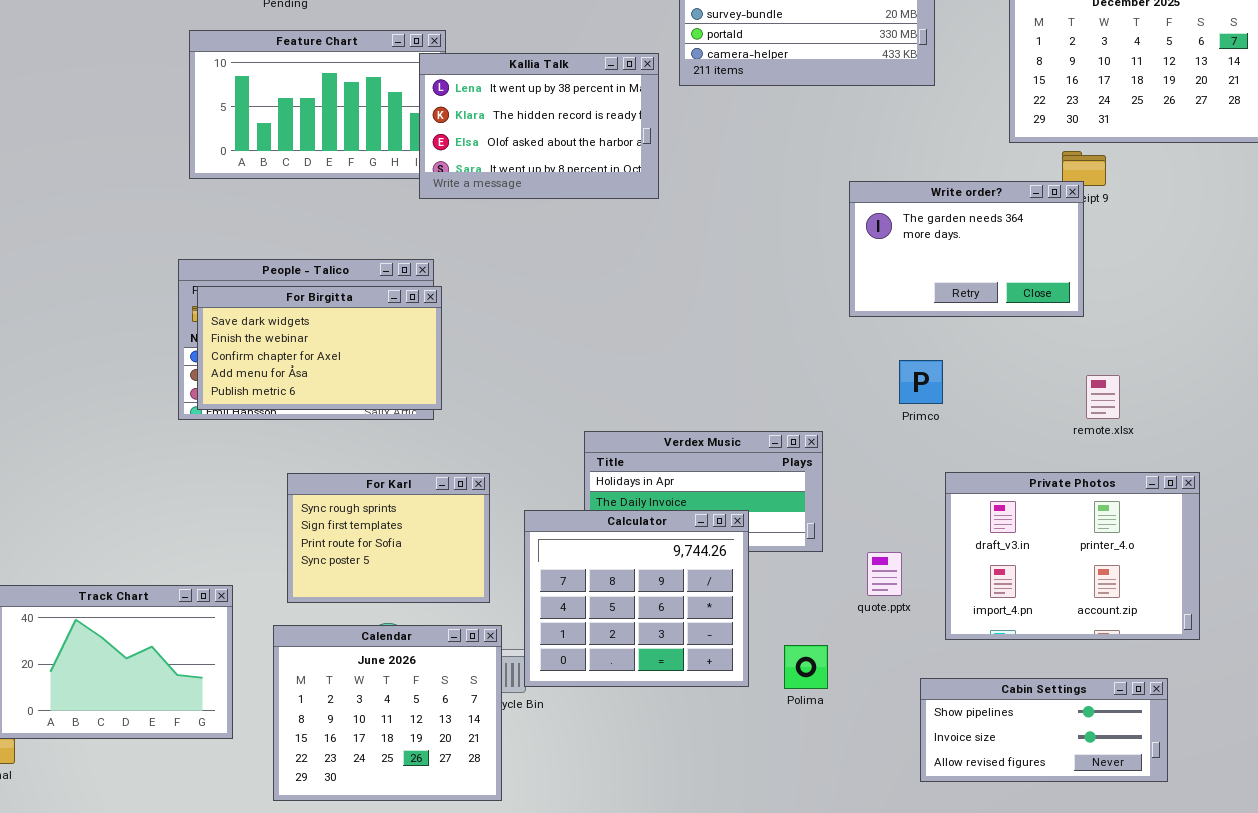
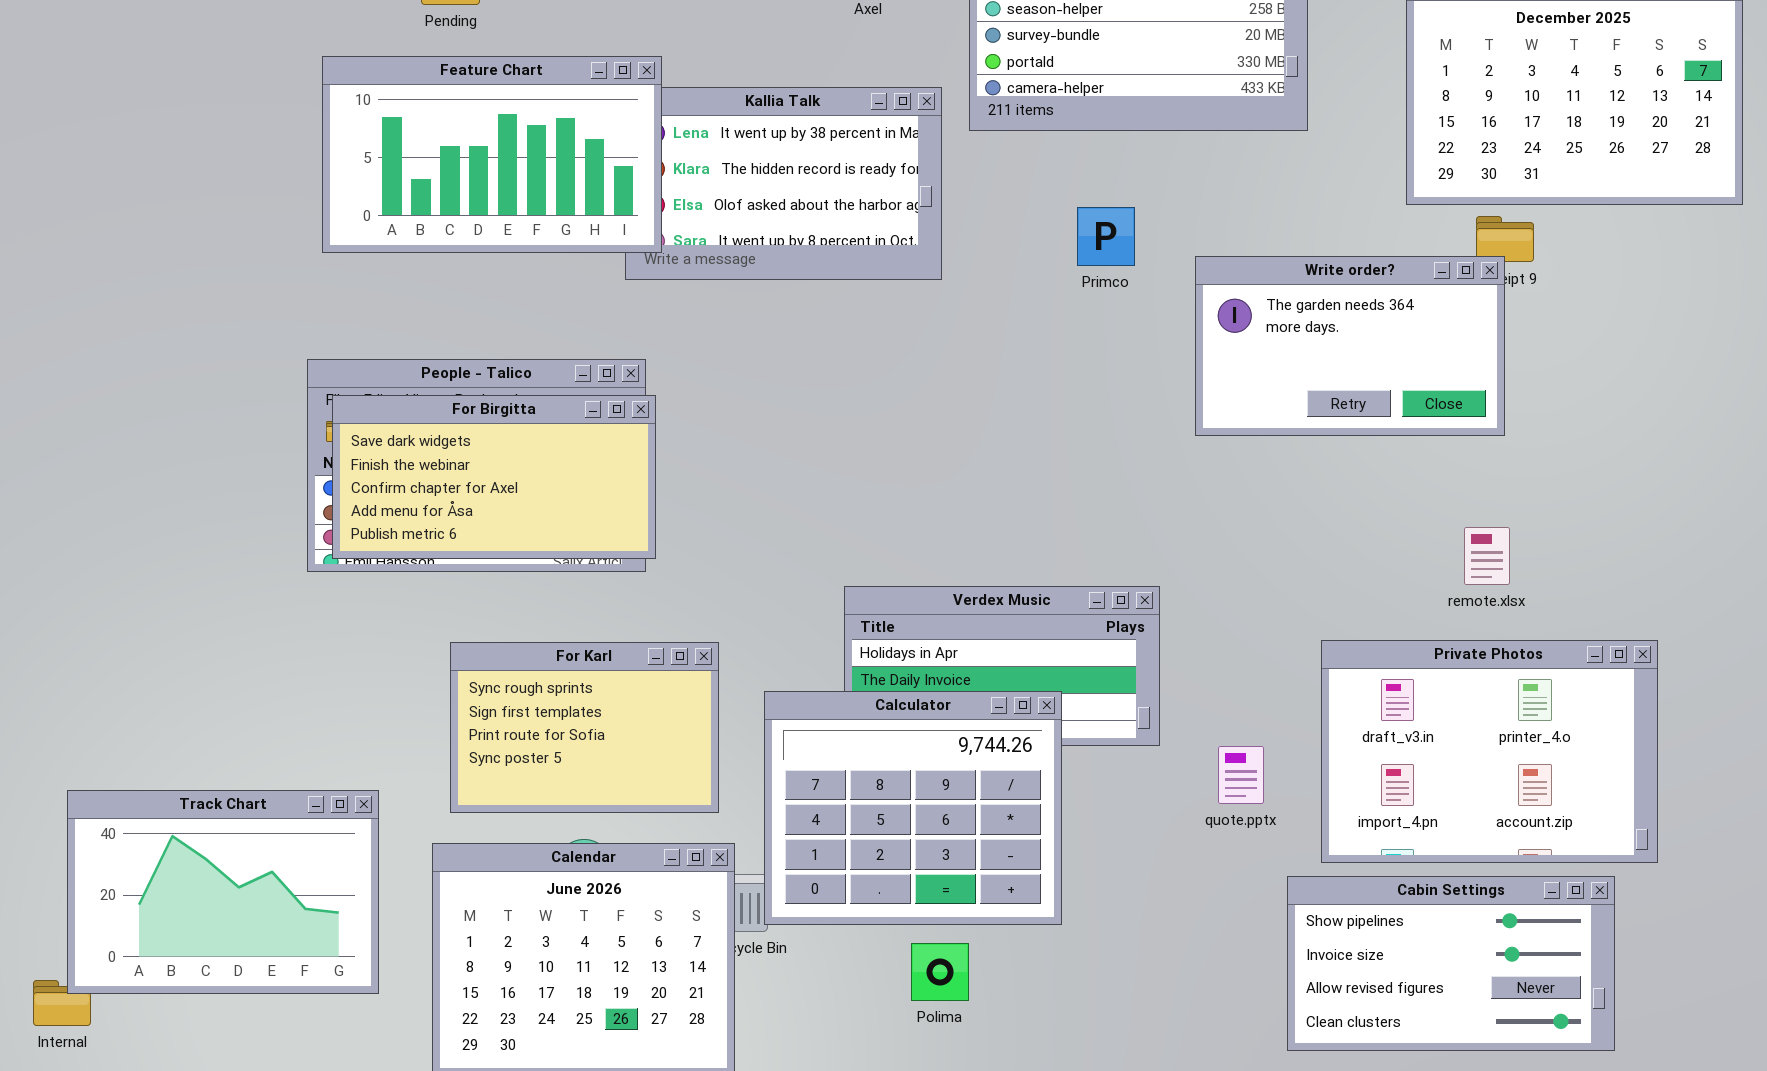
Feature Chart: [189,30,446,179] -> [322,56,662,253], raised
Primco: [899,360,943,404] -> [1077,207,1135,266], moved
remote.xlsx: [1086,375,1120,419] -> [1464,527,1510,585], moved
Polima: [784,645,828,689] -> [911,943,969,1001], moved
Cabin Settings: [920,678,1168,782] -> [1287,876,1615,1051], resized

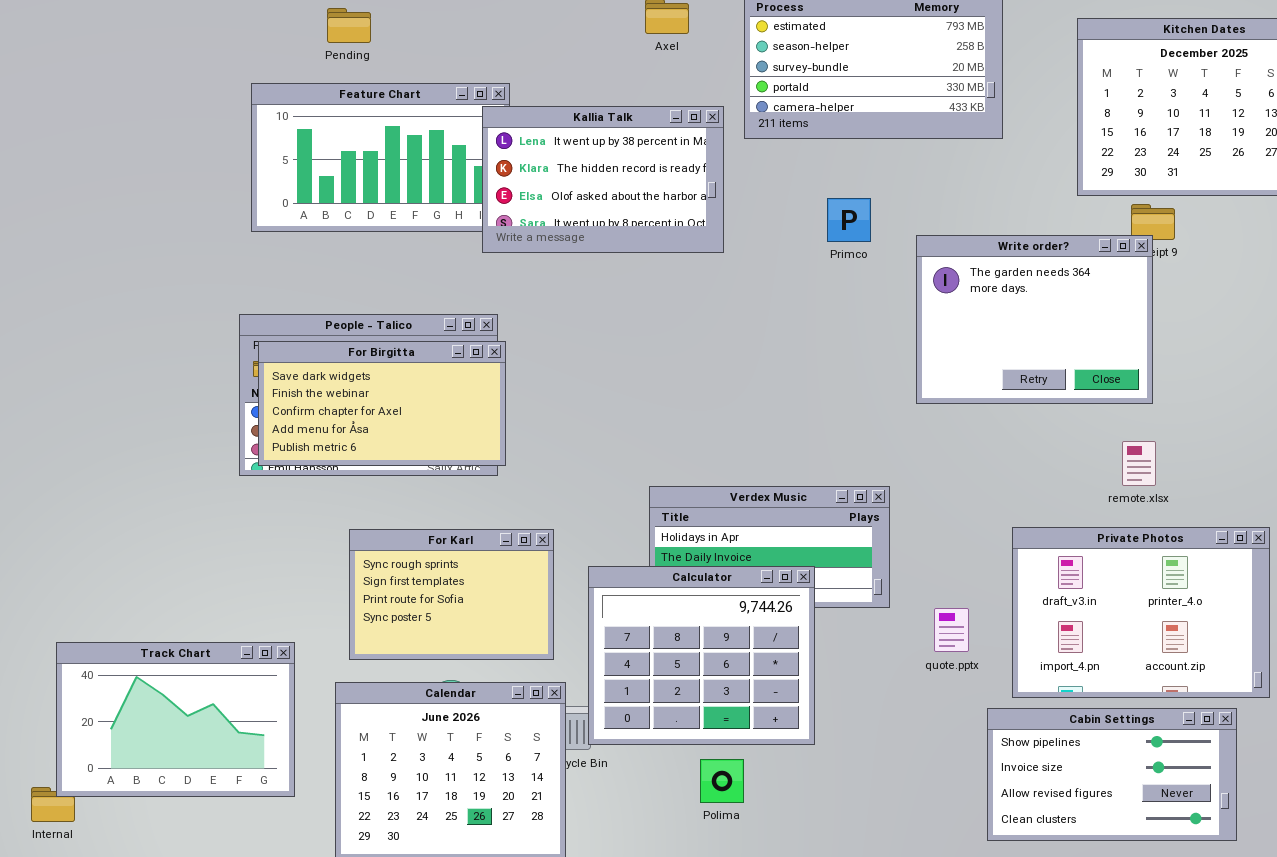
Kallia Talk: [625,87,942,280] -> [482,106,724,253], raised
Write order?: [1195,256,1505,436] -> [916,235,1153,404], resized

